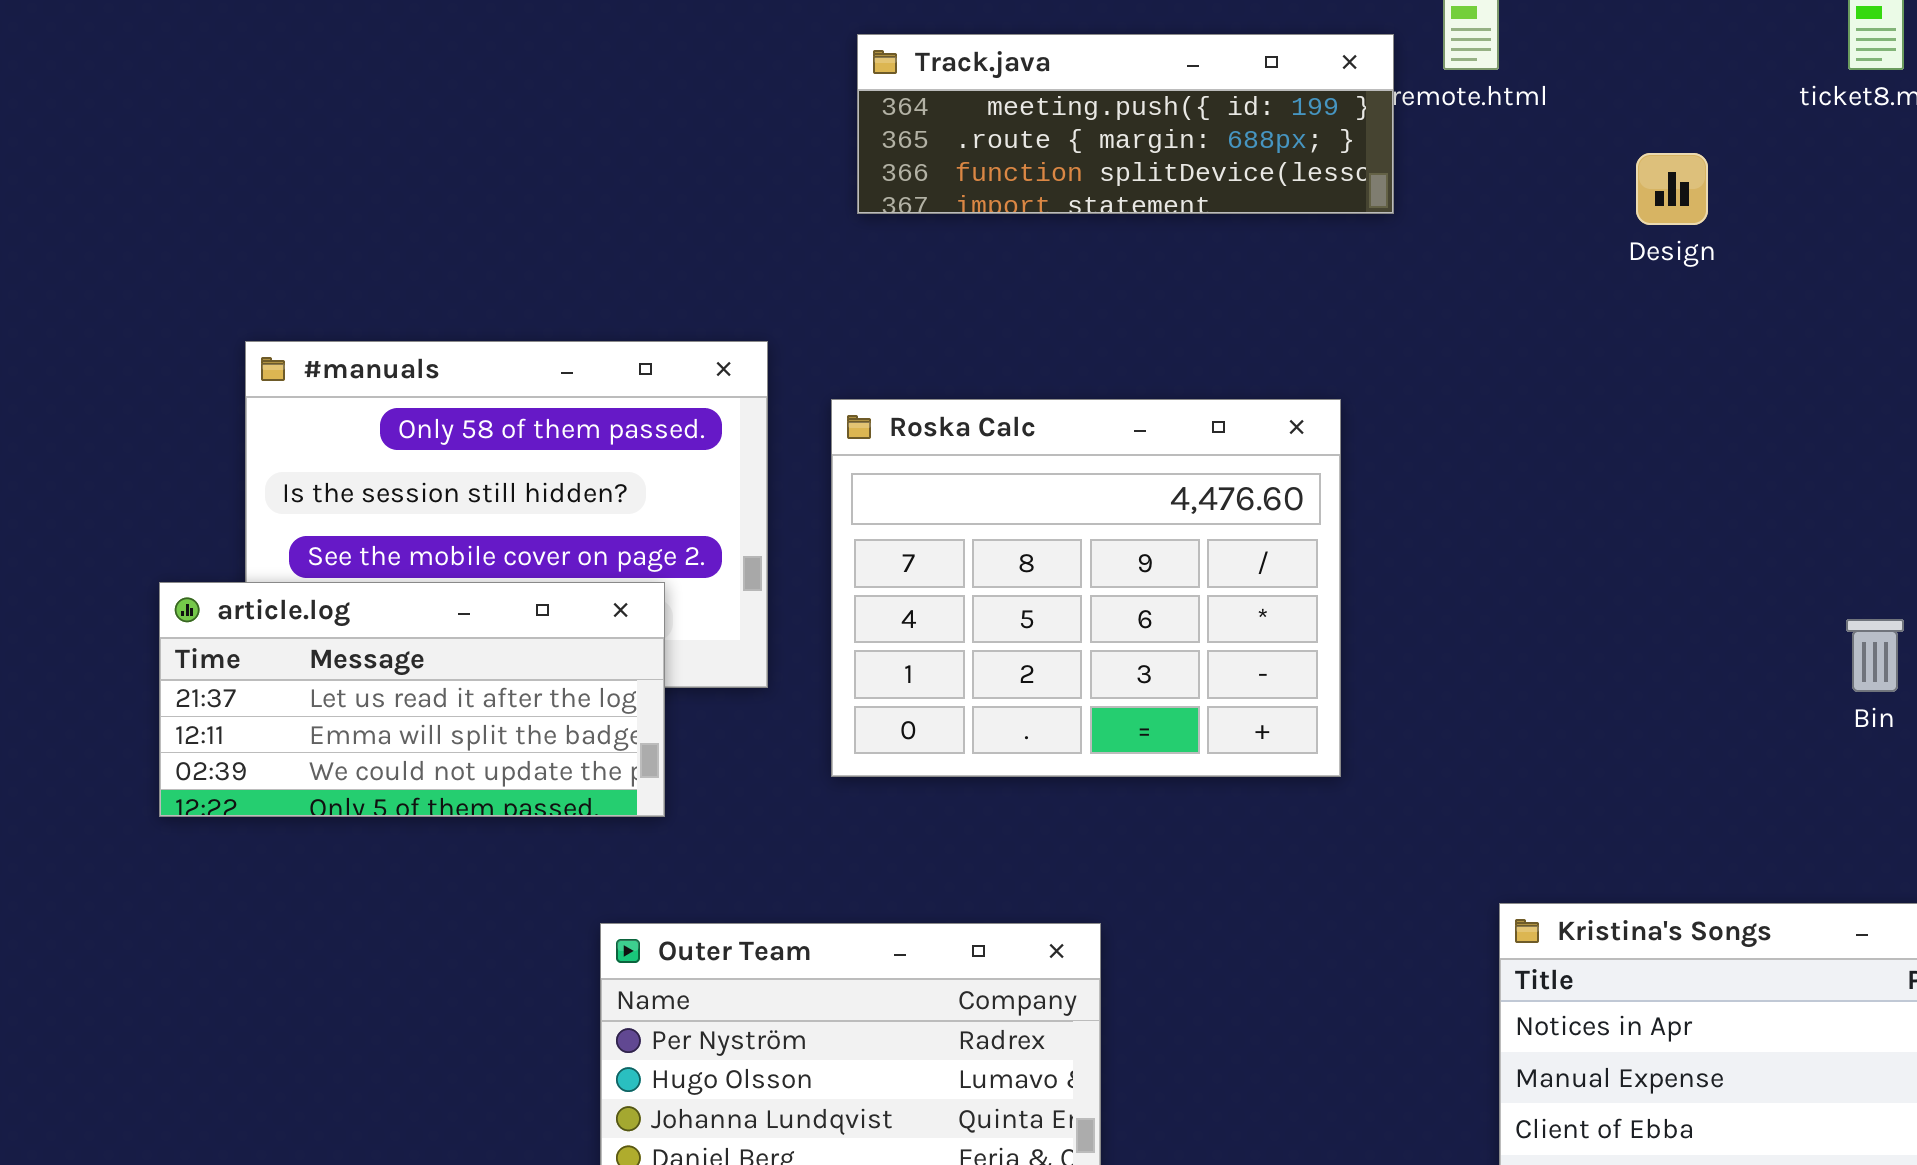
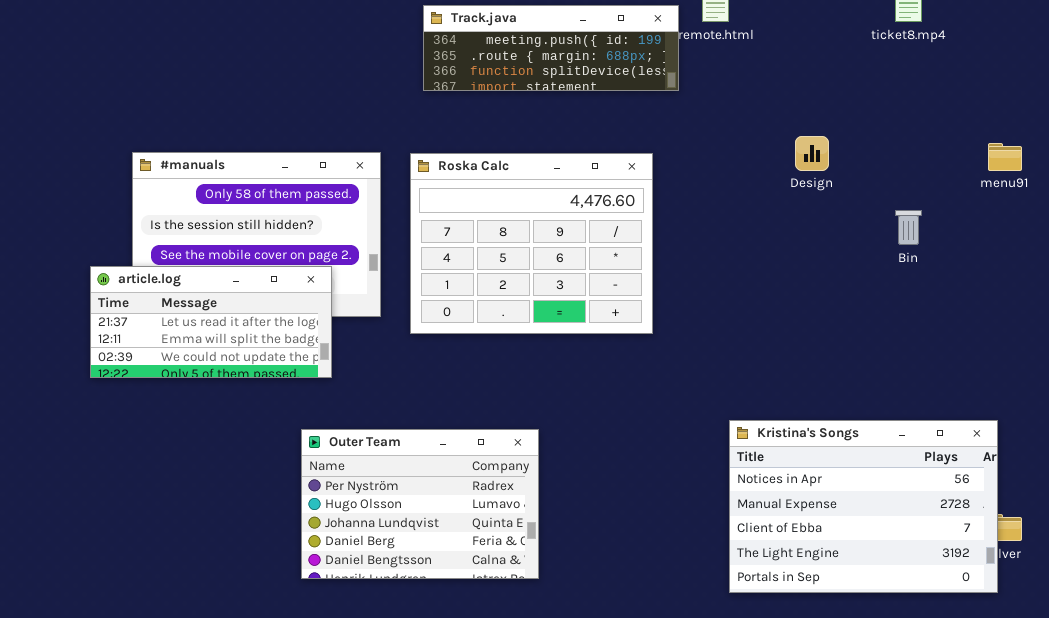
Design: [1636,153,1708,225] -> [795,136,829,171], moved
Roska Calc: [831,399,1341,777] -> [410,153,653,334], moved
Bin: [1846,619,1904,692] -> [895,210,922,245], moved

